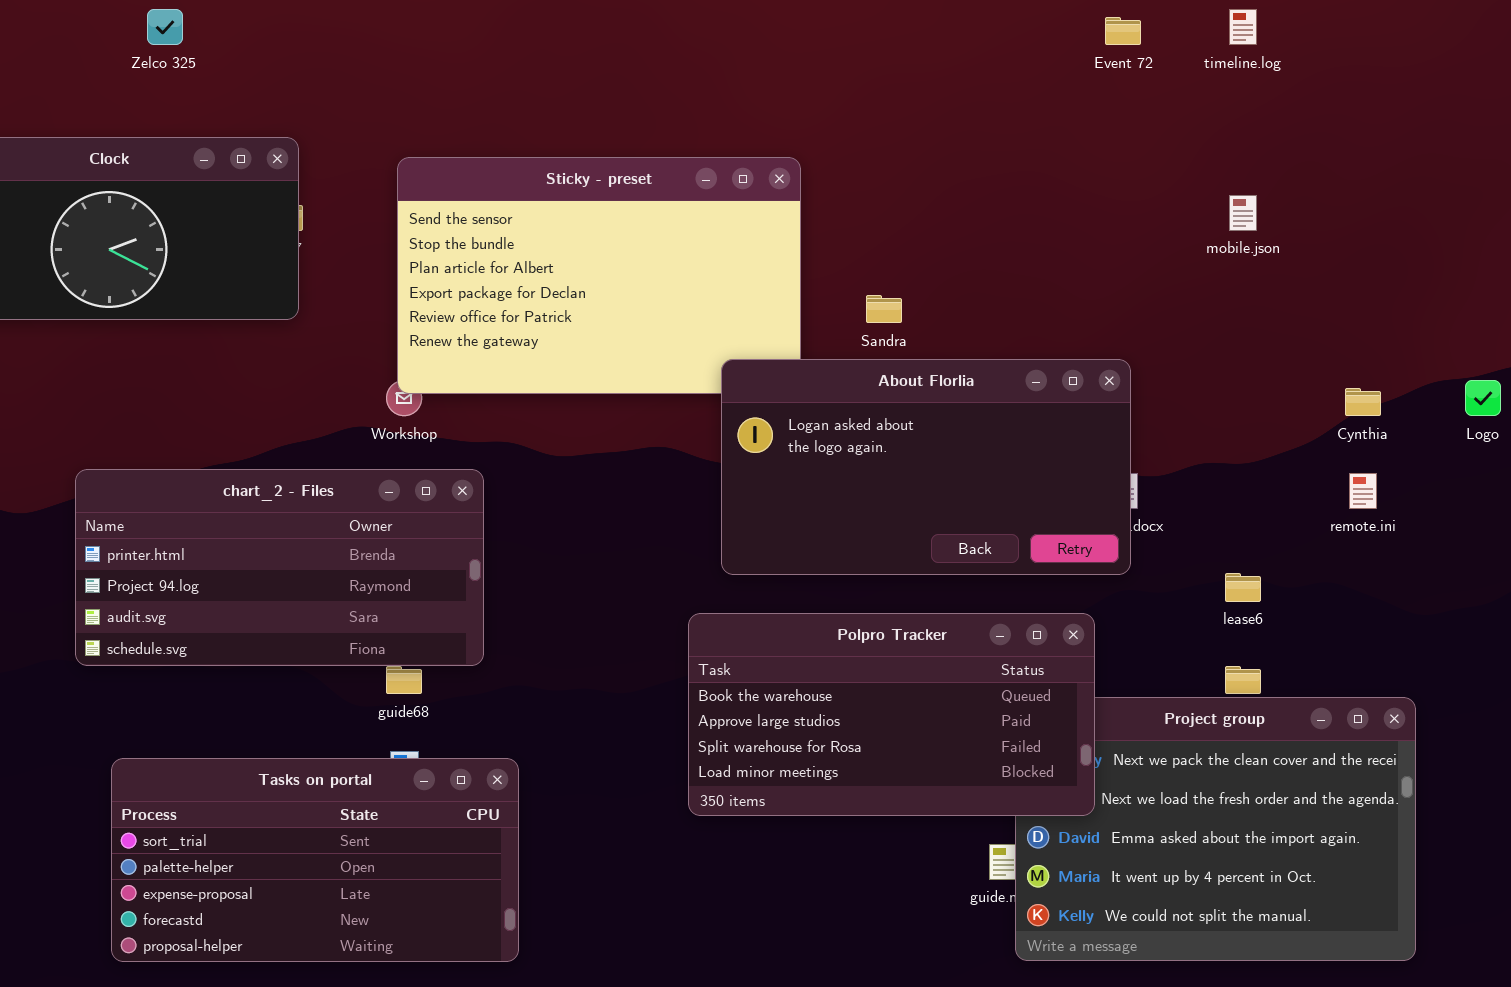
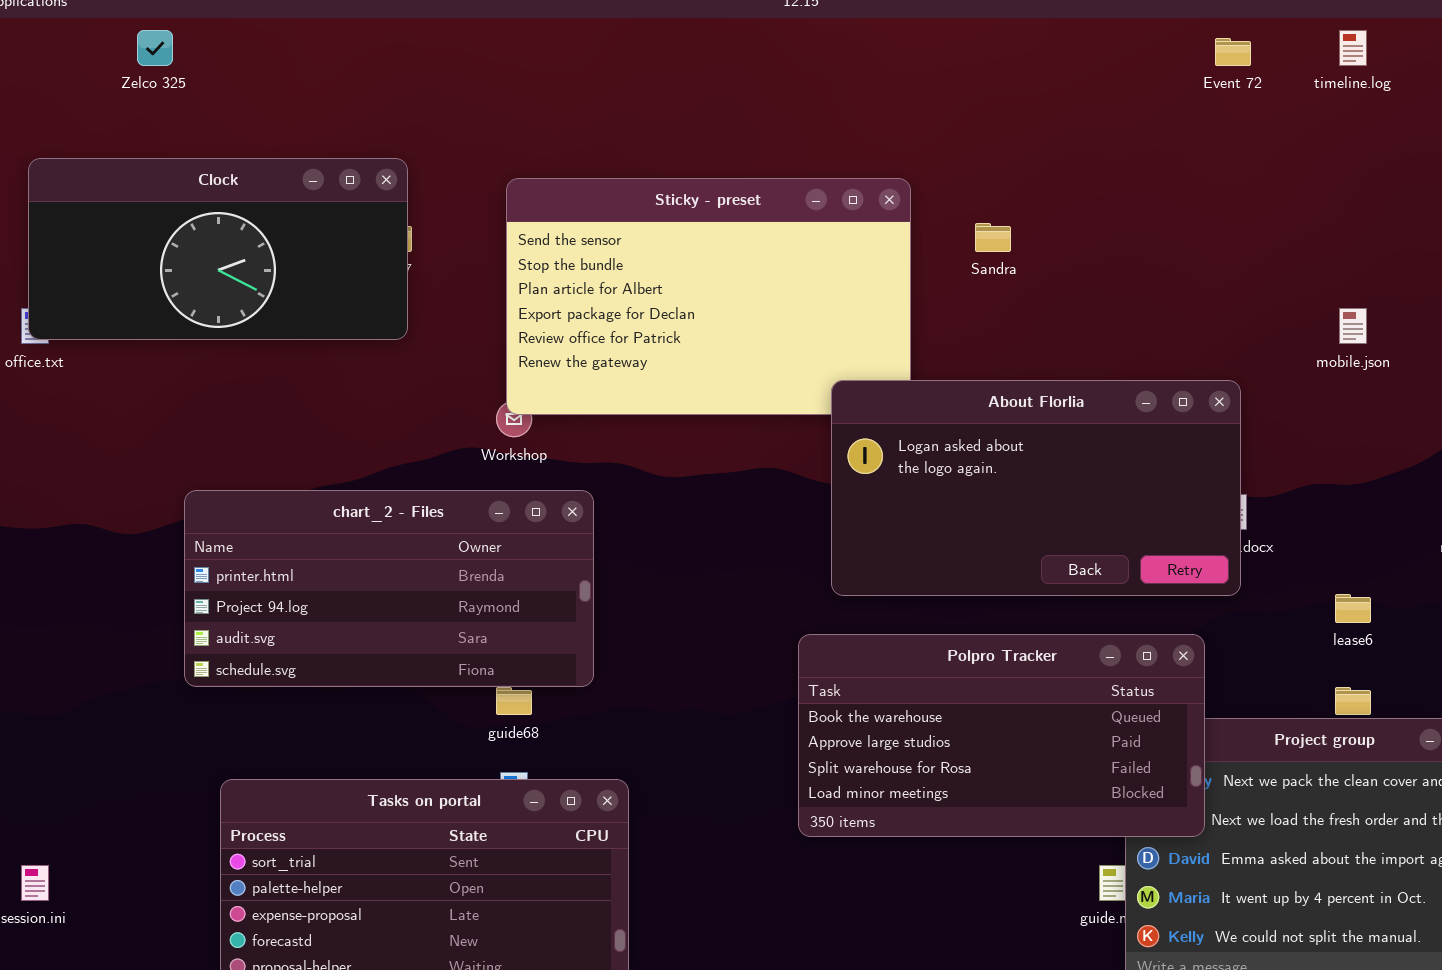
Zelco 325: [147,9,183,45] -> [137,30,173,66], moved
mobile.json: [1229,195,1257,231] -> [1339,308,1367,344], moved
Sandra: [866,295,902,323] -> [975,223,1011,252], moved

